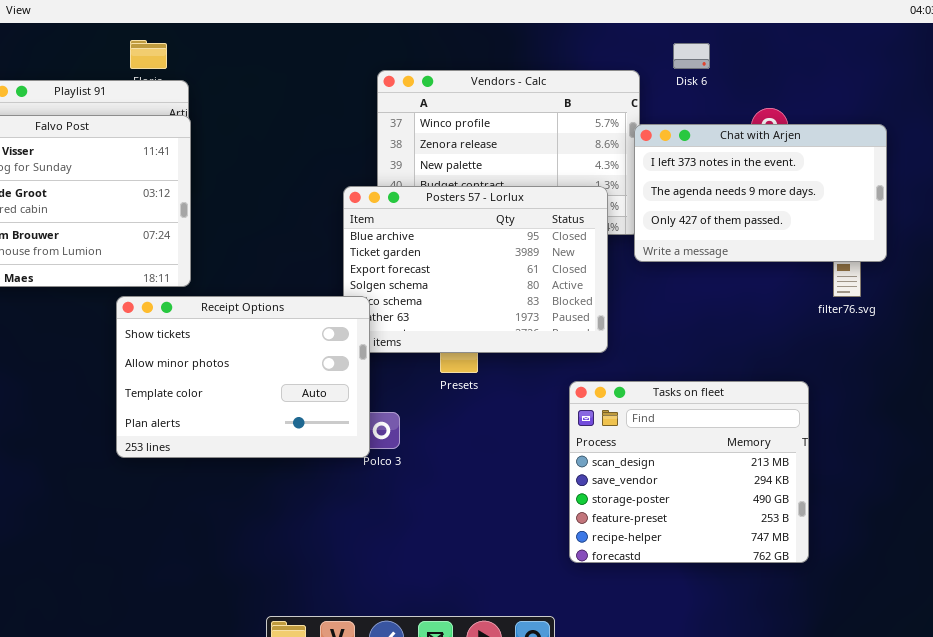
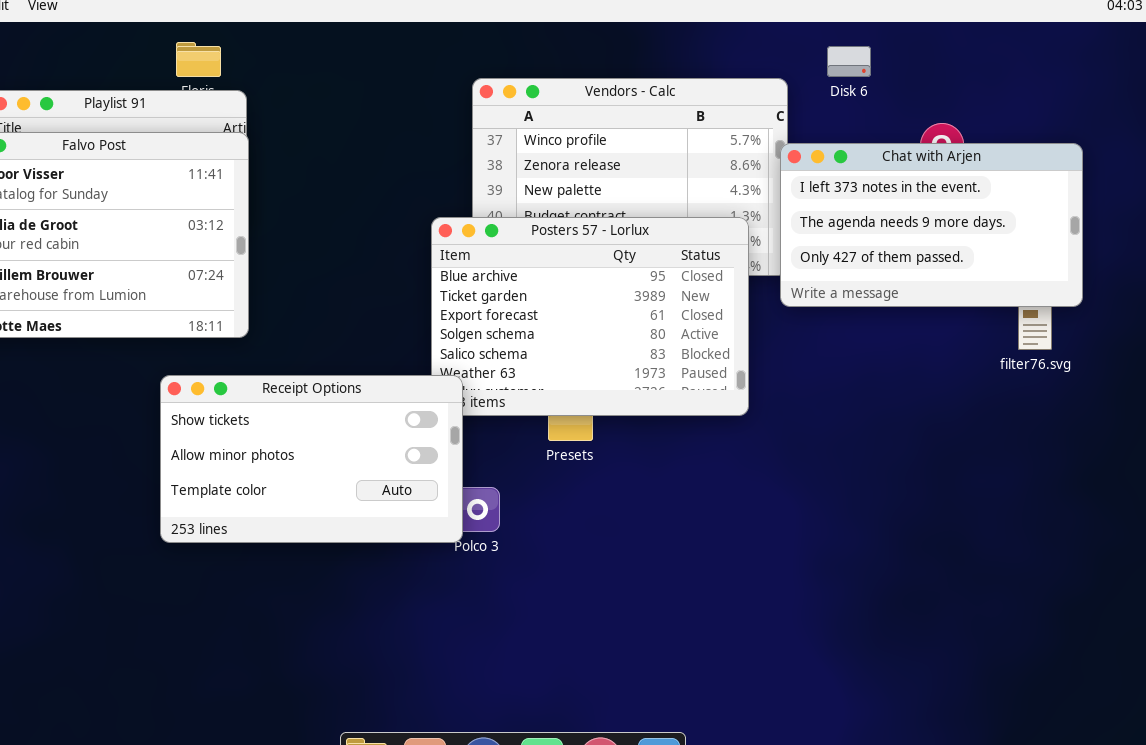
Receipt Options: [116,296,370,458] -> [160,375,463,543], resized
Tasks on fleet: [569,381,809,563] -> none, closed

